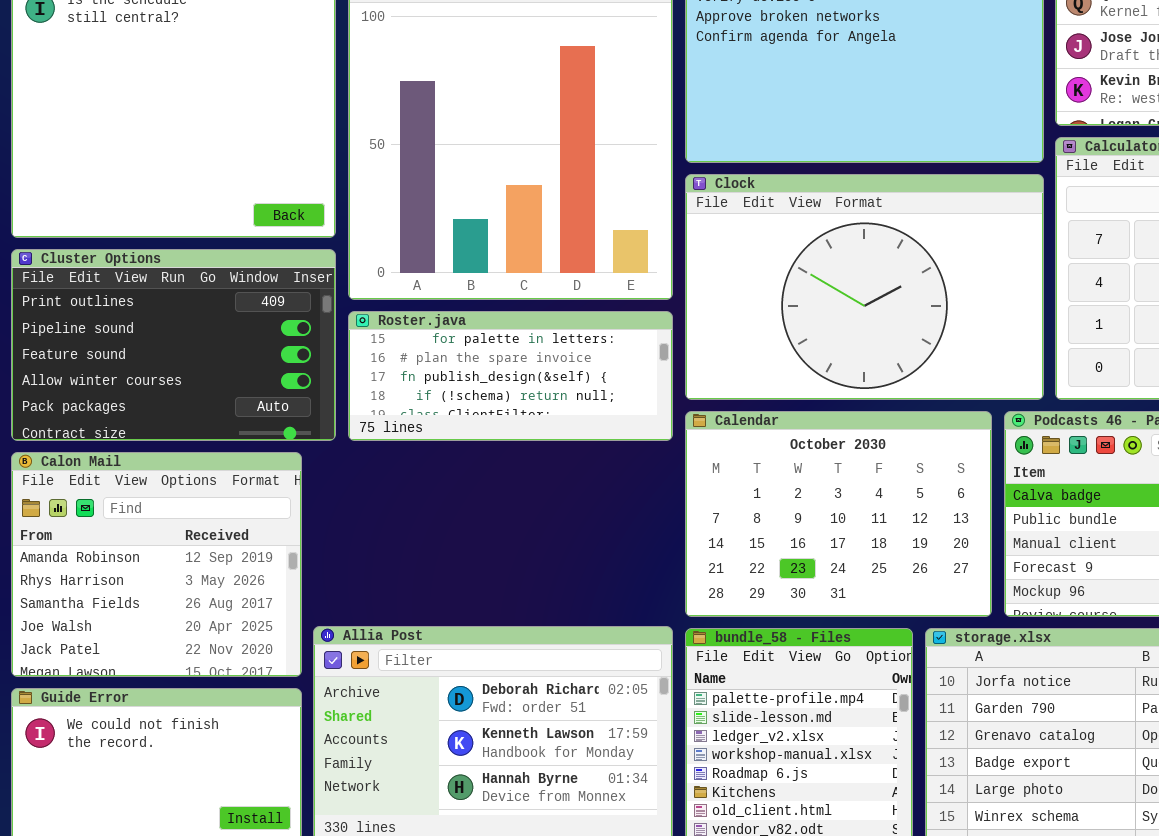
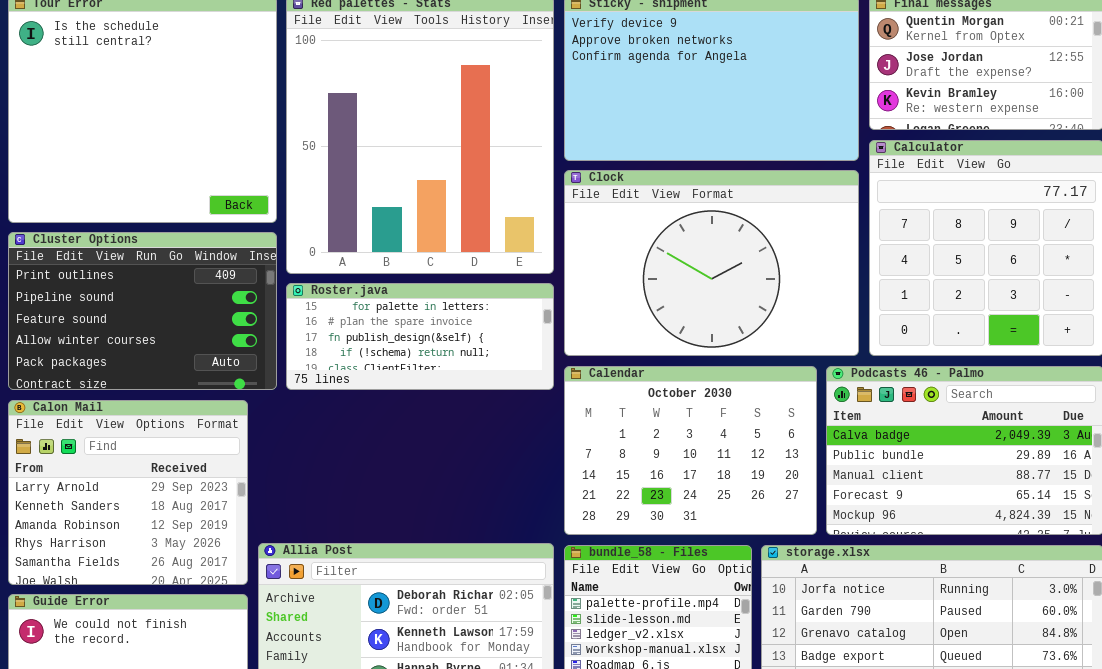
Calon Mail: [11,452,302,677] -> [8,400,248,585], scrolled up 2 rows

